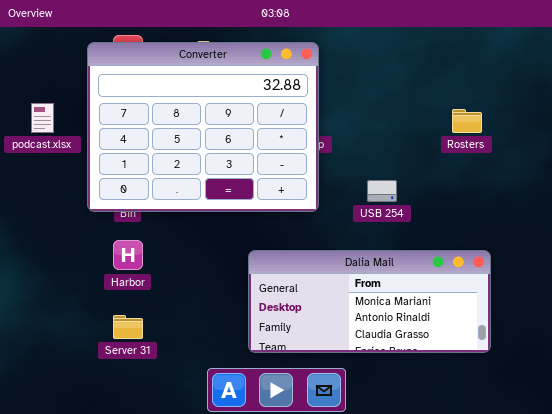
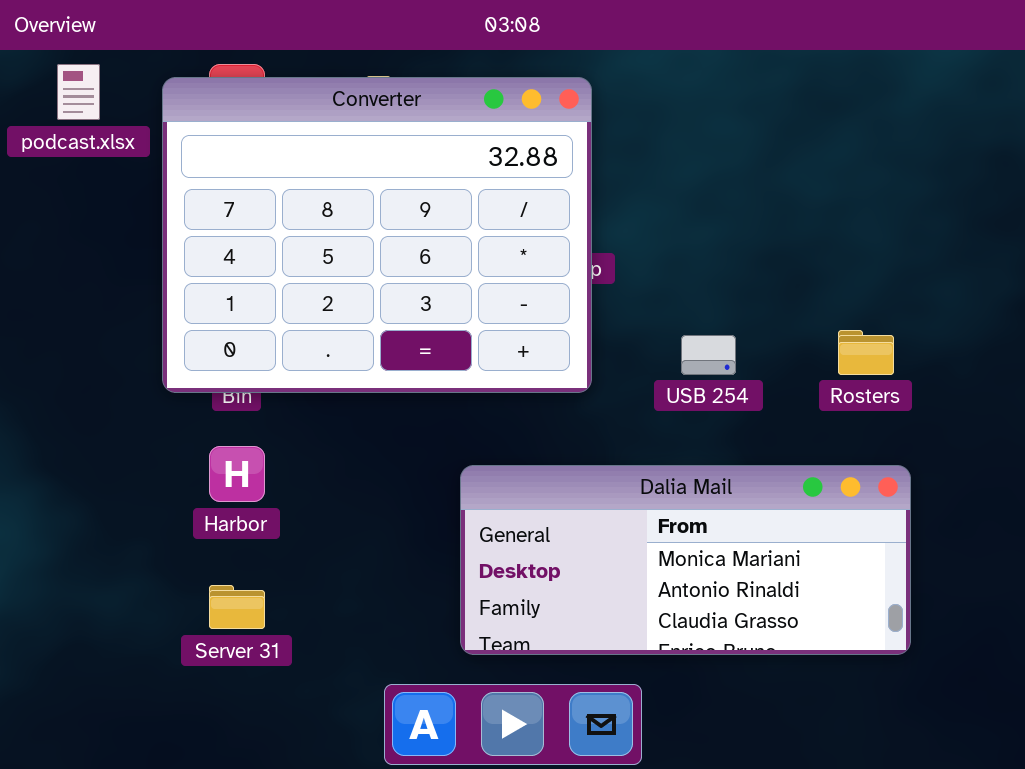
podcast.xlsx: [31,103,54,133] -> [57,64,100,120], moved
Rosters: [452,109,482,133] -> [838,330,894,375], moved

